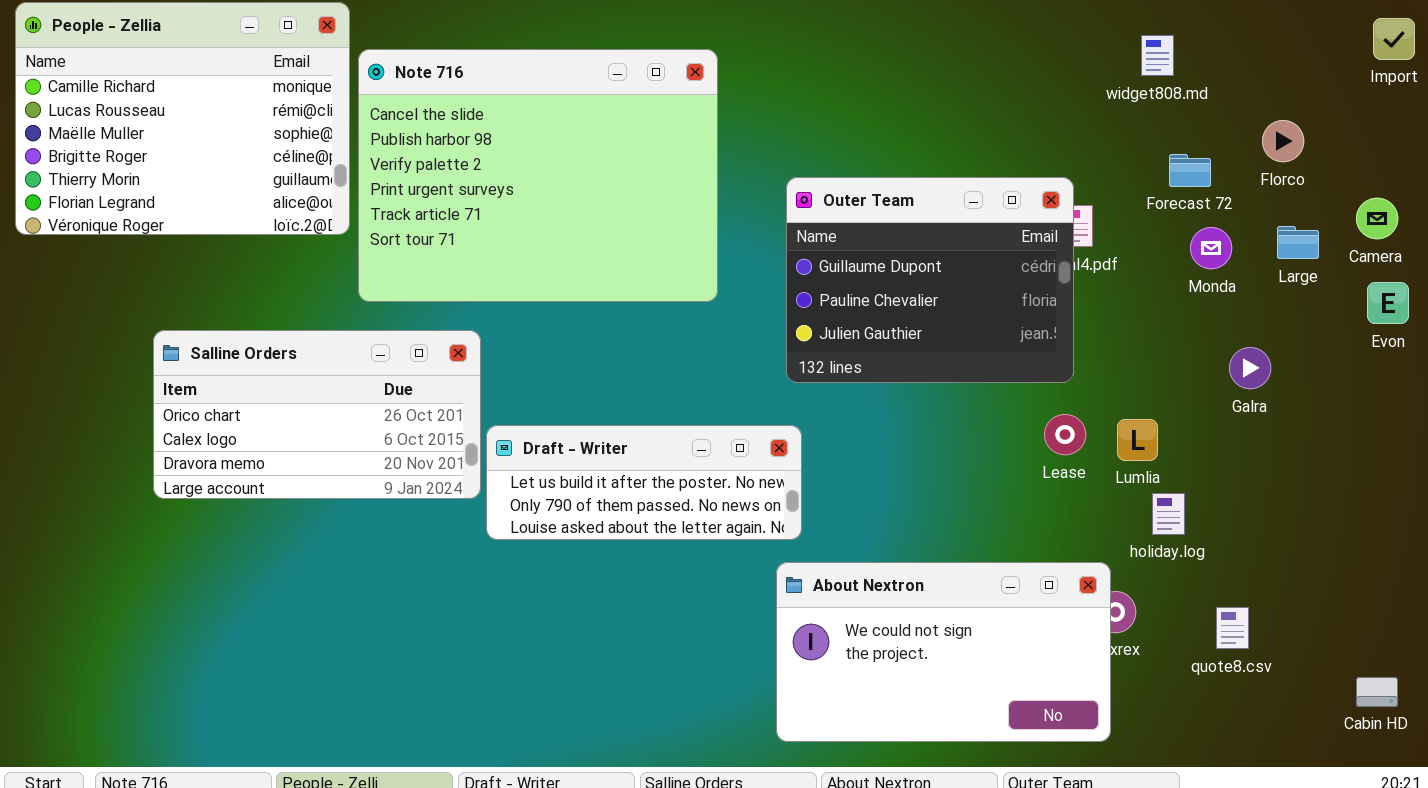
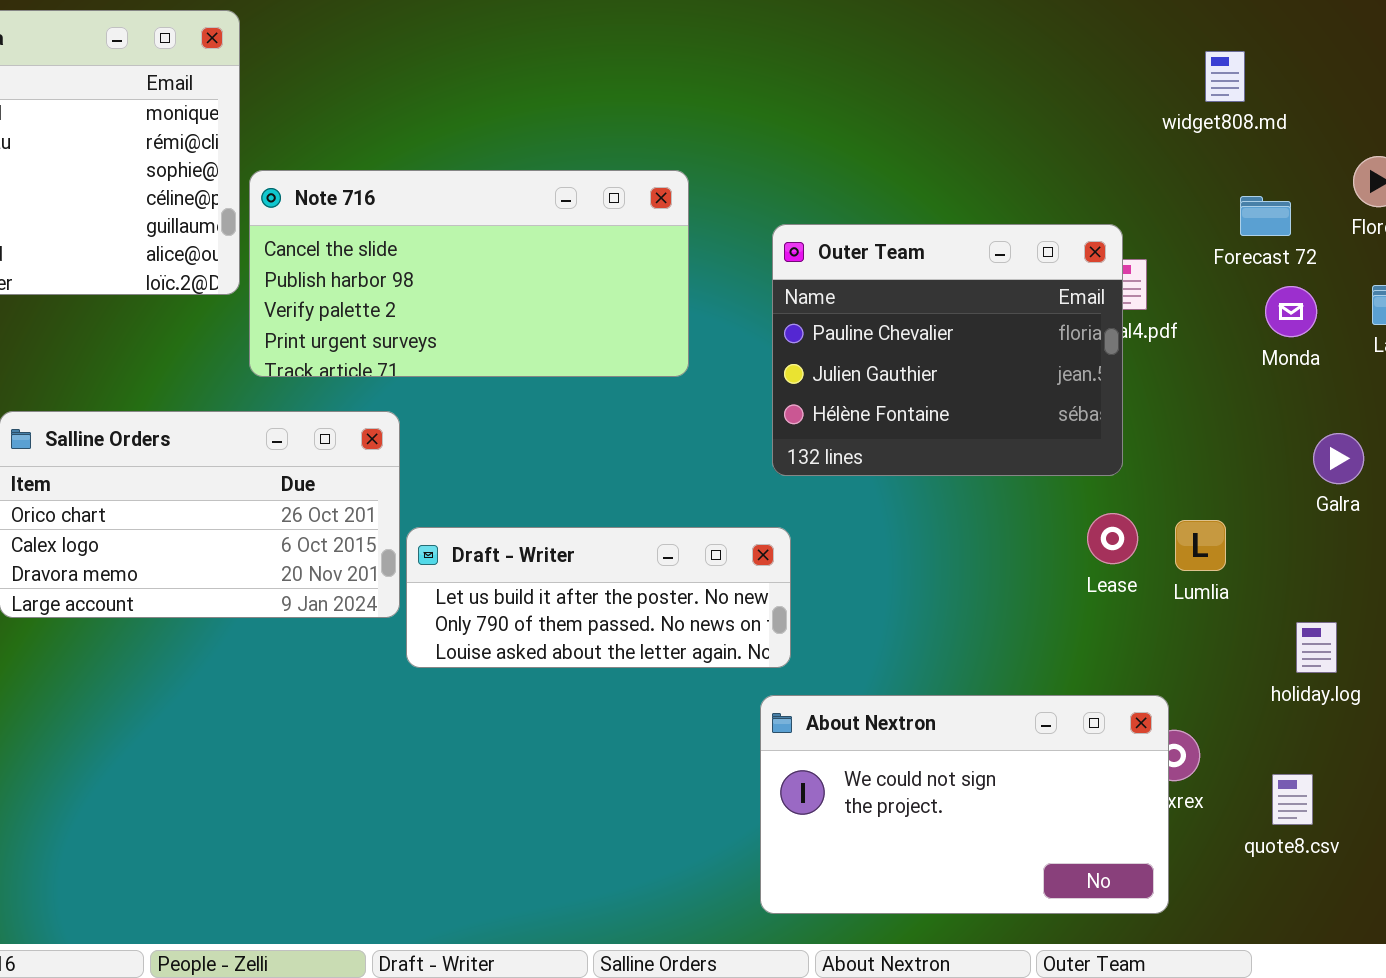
Note 716: [358,49,718,302] -> [249,170,689,377], resized
Outer Team: [786,177,1074,383] -> [772,224,1123,476], scrolled down 1 row
holiday.log: [1152,493,1185,535] -> [1296,622,1337,673], moved
quote8.csv: [1216,607,1249,649] -> [1272,774,1313,825], moved

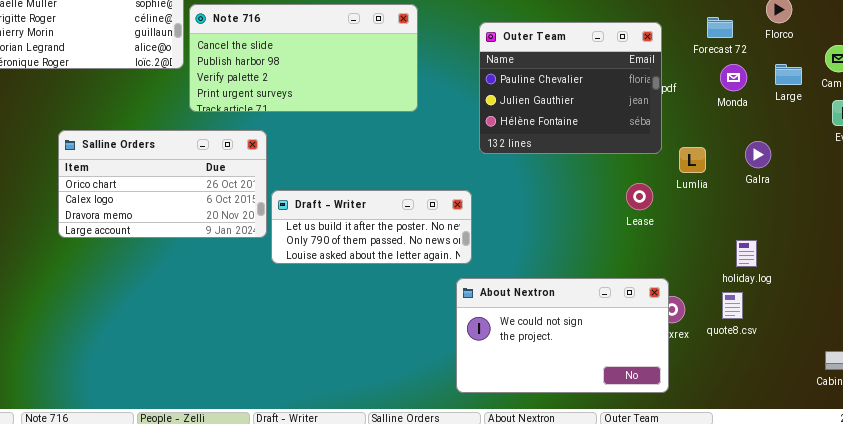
Outer Team: [772,224,1123,476] -> [479,22,662,154], moved
Lumlia: [1175,520,1226,571] -> [679,147,706,173], moved
quote8.csv: [1272,774,1313,825] -> [722,292,743,319], moved

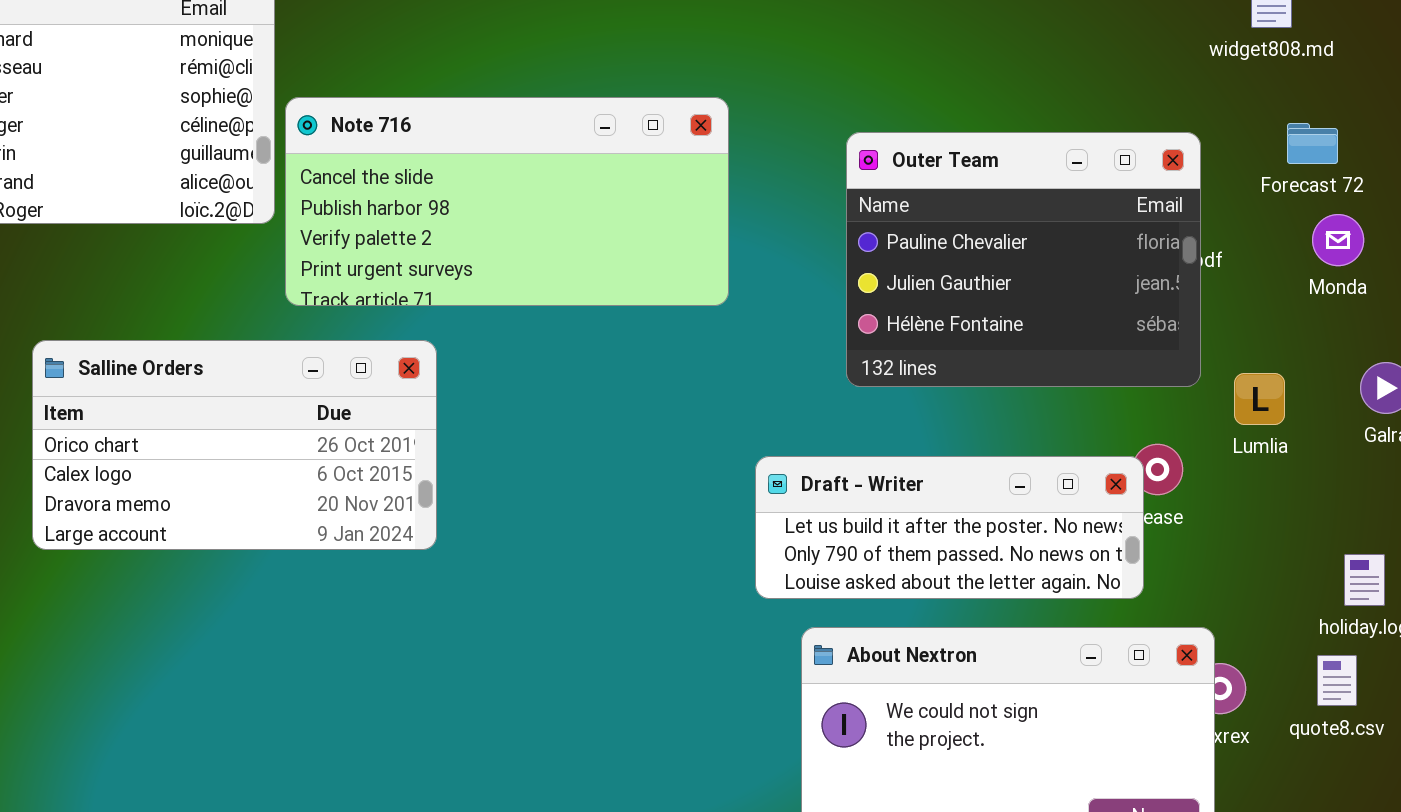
Draft - Writer: [271,190,472,264] -> [755,456,1144,599], moved

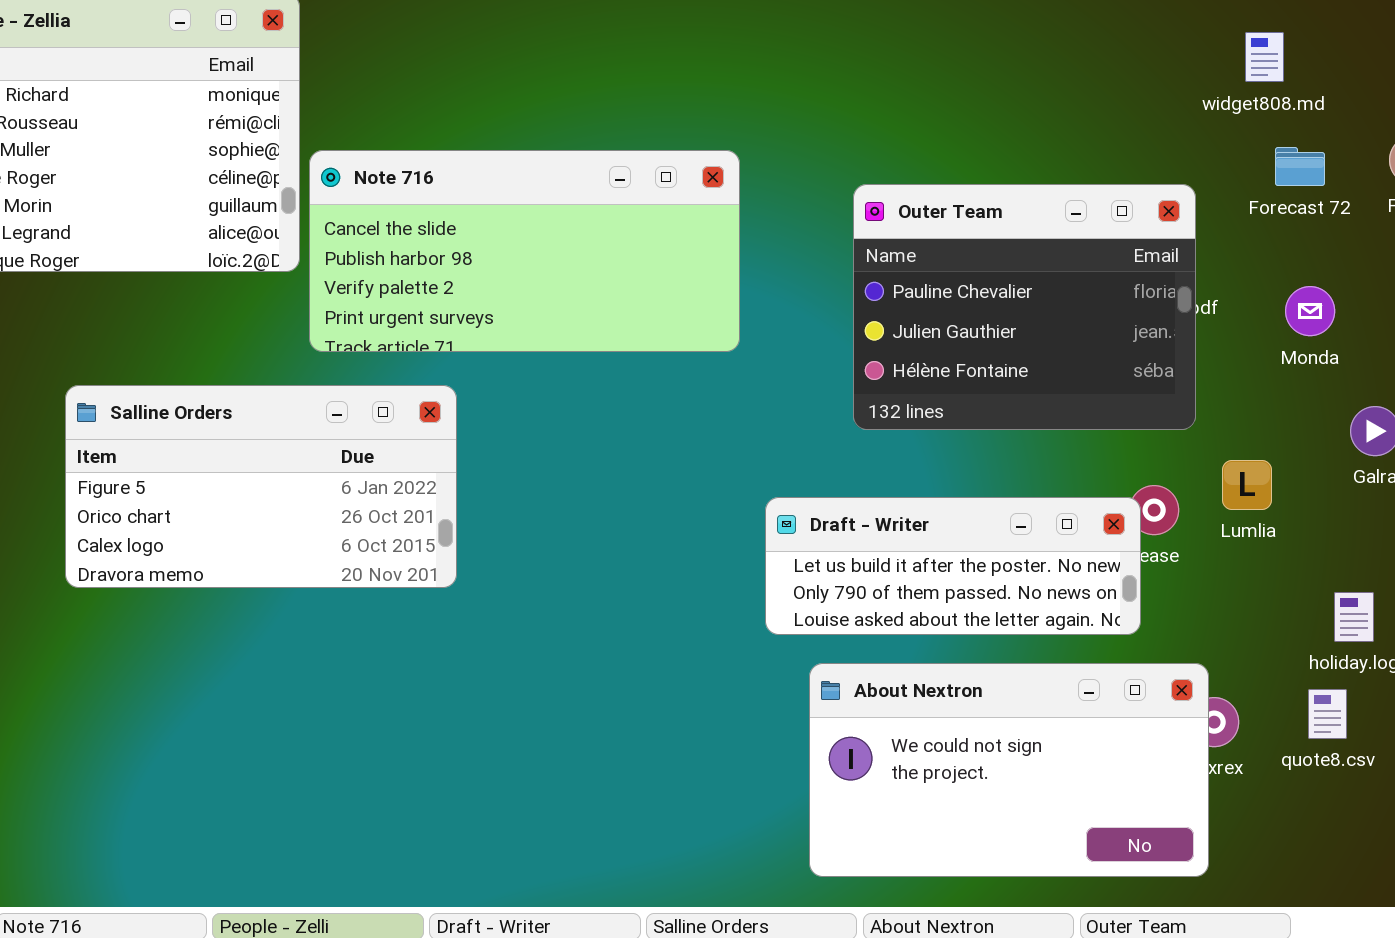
Forecast 72: [1287,123,1338,164] -> [1275,147,1325,186], moved
Monda: [1312,214,1364,266] -> [1285,286,1335,336], moved
Salline Orders: [32,340,437,550] -> [65,385,457,588], scrolled up 1 row
Lumlia: [1234,373,1285,425] -> [1222,460,1272,510], moved

